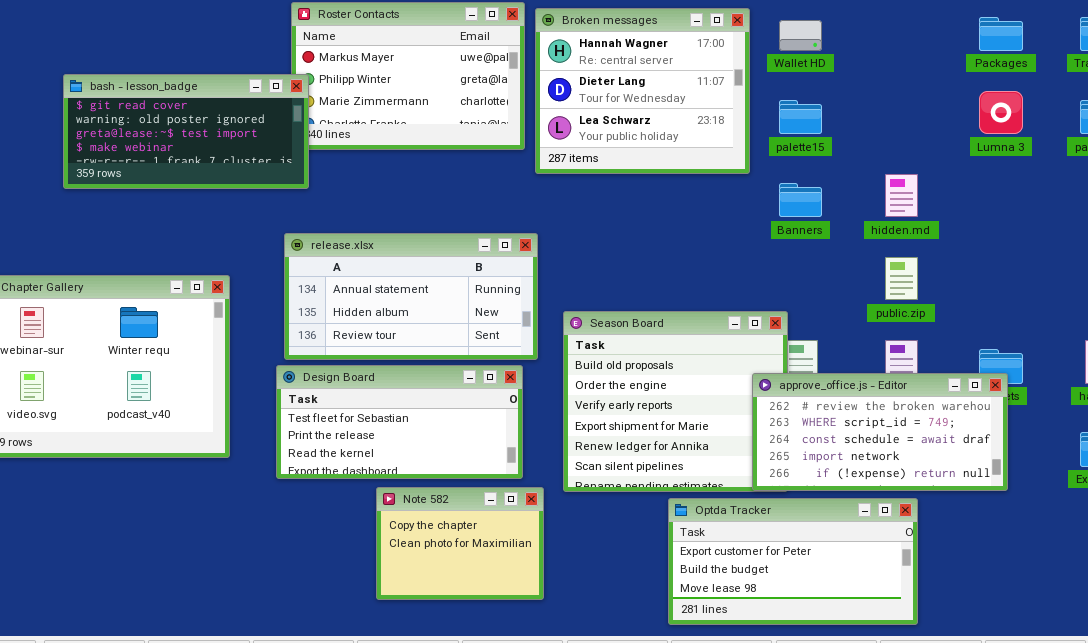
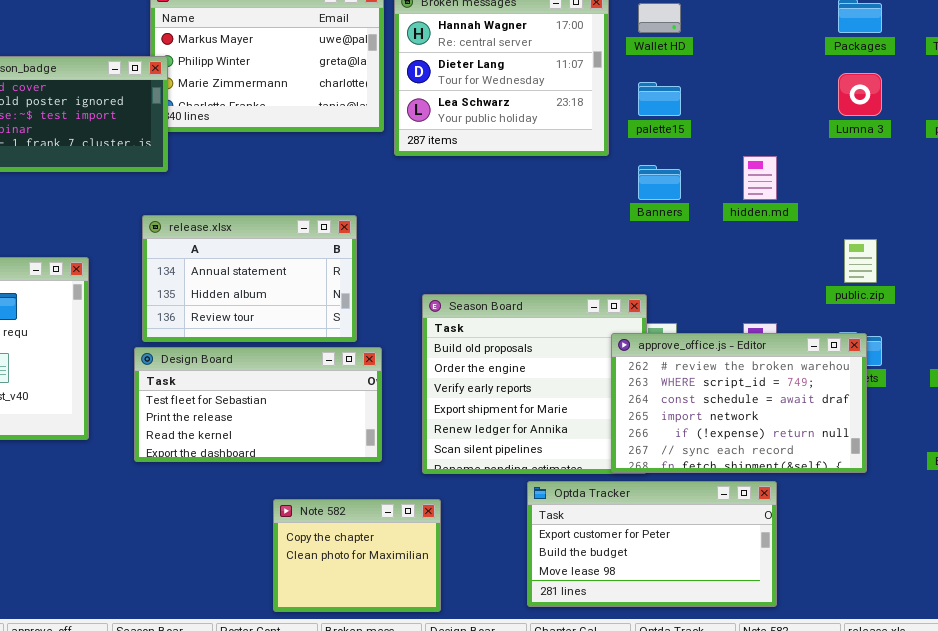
release.xlsx: [284,233,538,360] -> [142,215,357,342], resized
public.zip: [885,257,918,300] -> [844,239,877,283], moved
approve_office.js - Editor: [752,373,1008,491] -> [611,333,867,473], resized
Note 582: [376,487,544,600] -> [273,499,441,612], moved

